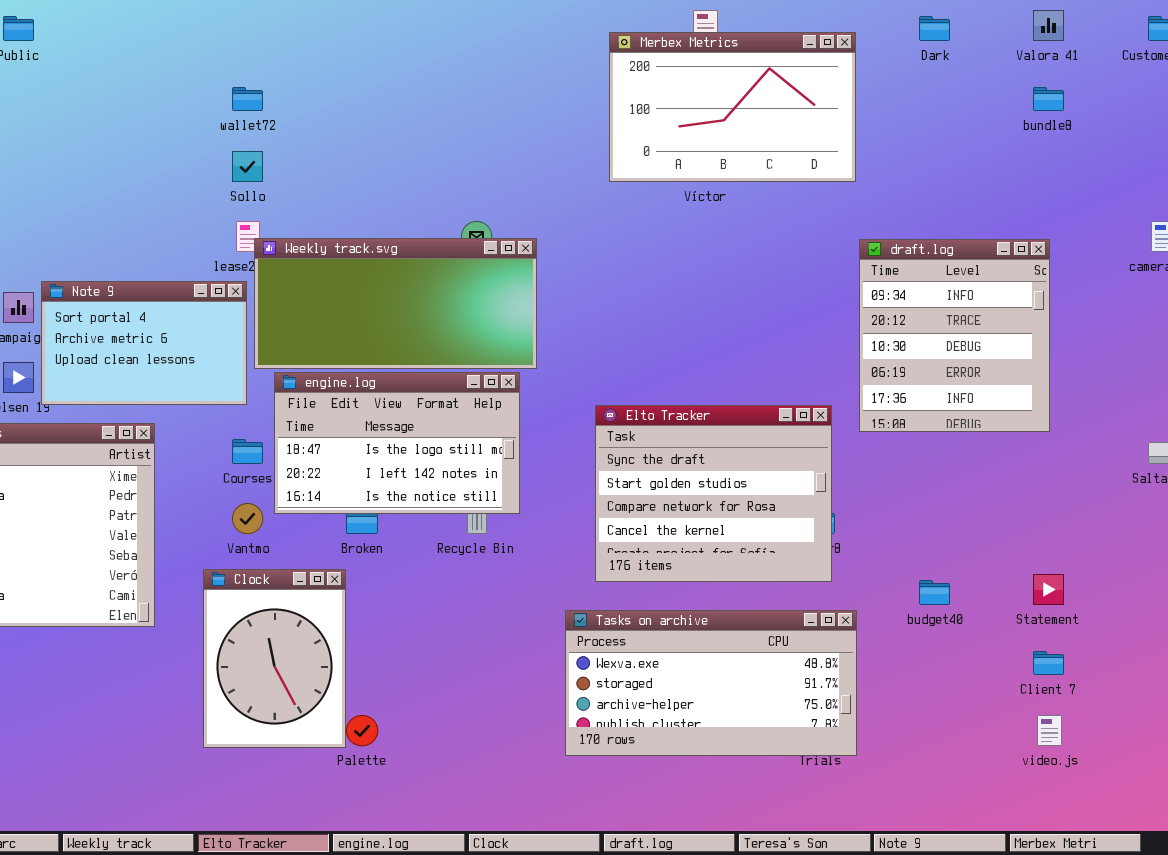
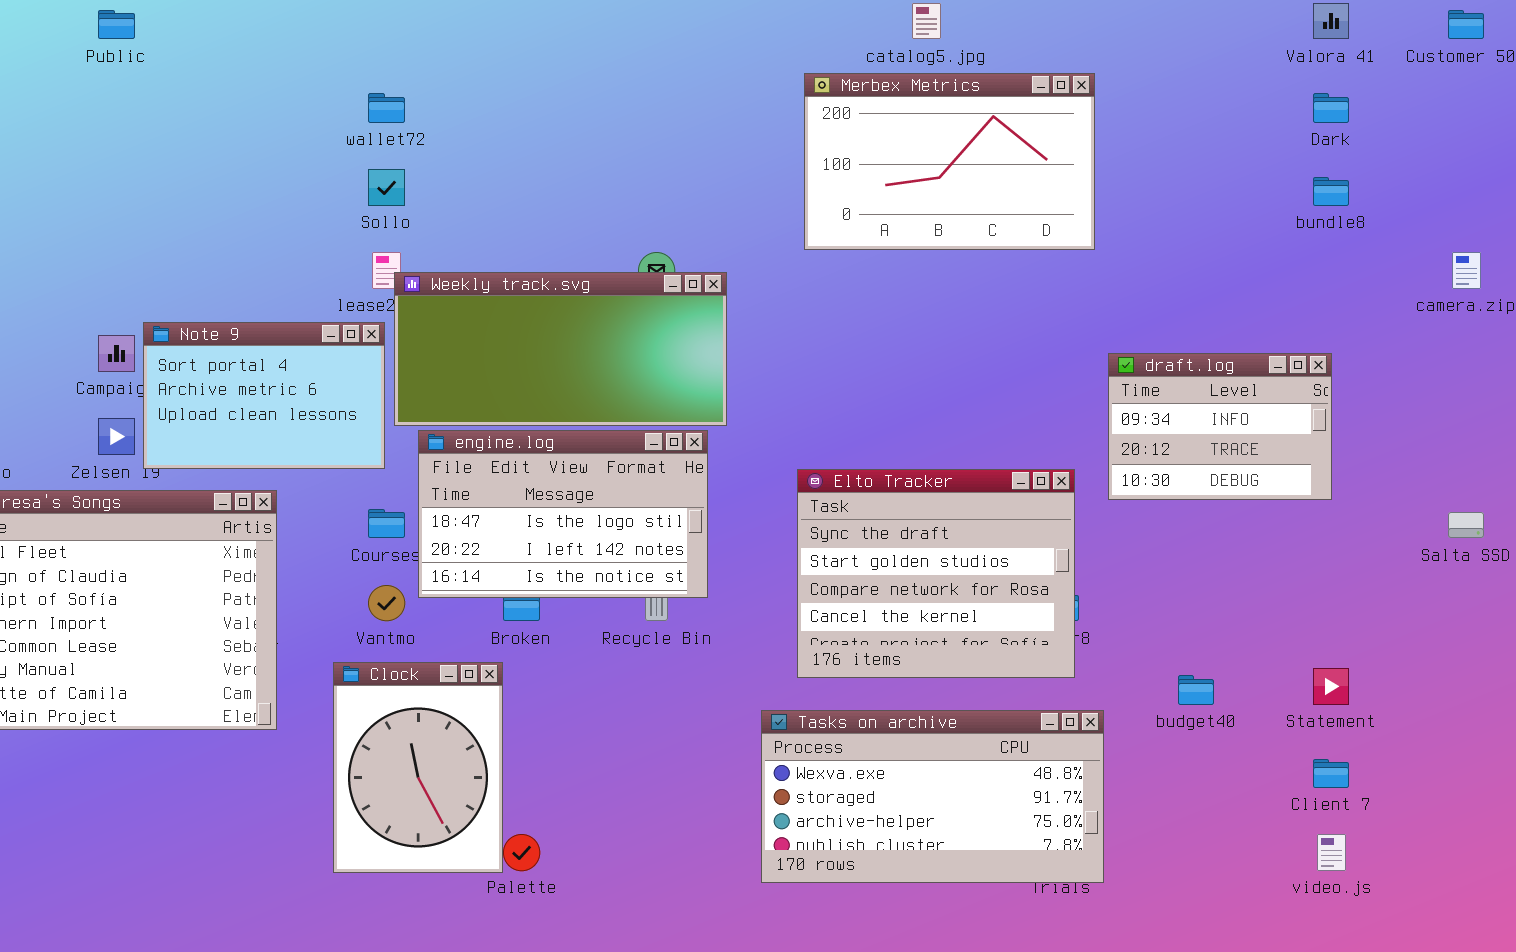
Dark: [919,16,950,41] -> [1313,93,1349,123], moved
Merbex Metrics: [609,32,856,182] -> [804,73,1095,250], moved
bundle8: [1033,87,1064,111] -> [1313,177,1349,206], moved
draft.log: [859,239,1050,432] -> [1108,353,1332,500], resized

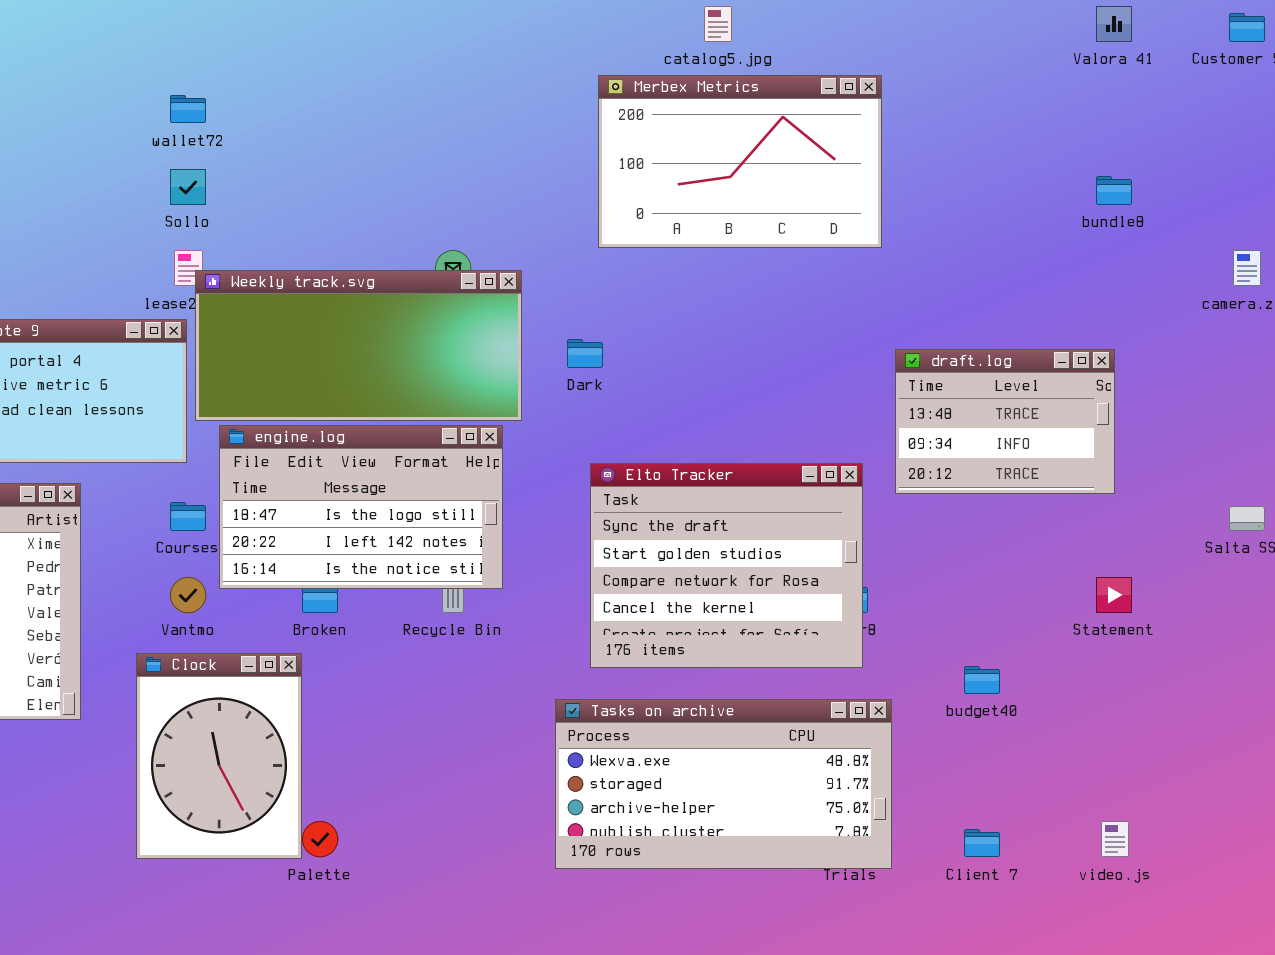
Dark: [1313,93,1349,123] -> [567,339,603,368], moved
draft.log: [1108,353,1332,500] -> [895,349,1115,494], scrolled up 1 row
Statement: [1313,668,1349,705] -> [1096,577,1132,613], moved
Client 7: [1313,759,1349,788] -> [964,829,1000,857], moved

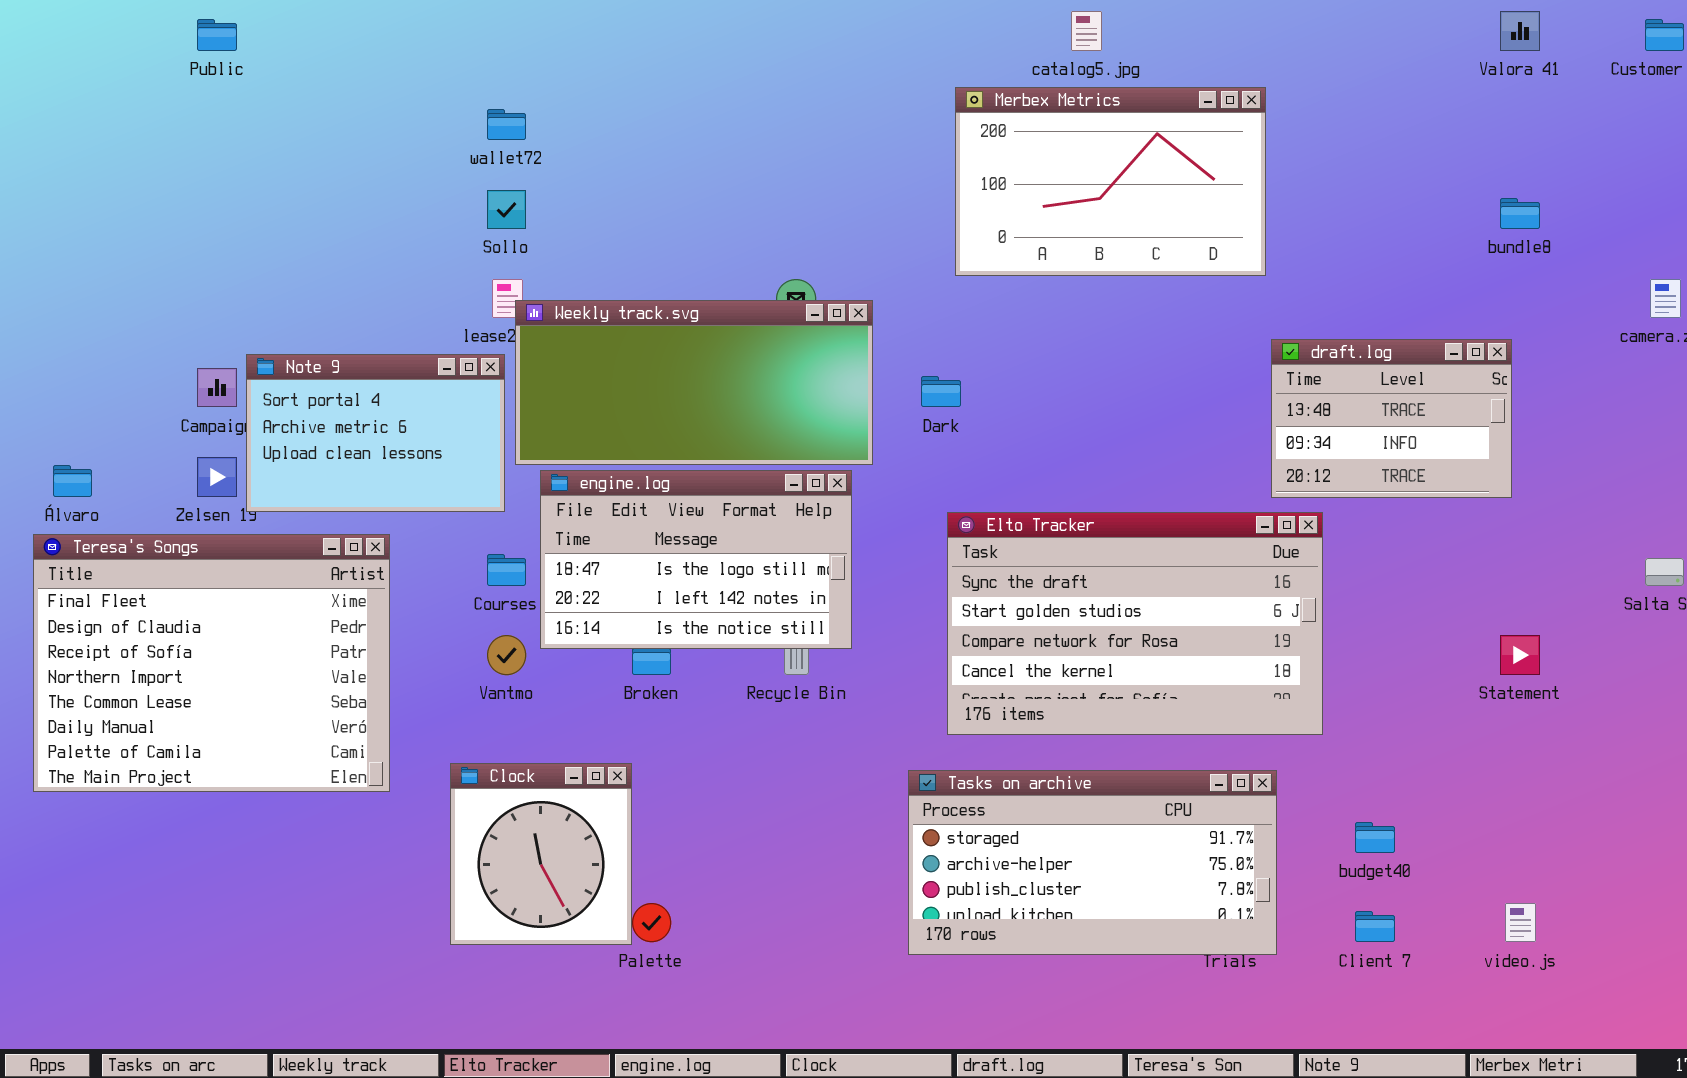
draft.log: [895,349,1115,494] -> [1271,339,1512,498], moved
Elto Tracker: [590,463,863,668] -> [947,512,1323,735], resized
Clock: [136,653,302,859] -> [450,763,632,945], resized
budget40: [964,666,1000,694] -> [1355,822,1395,853], moved
Tasks on archive: [555,699,892,869] -> [908,770,1277,955], scrolled down 1 row

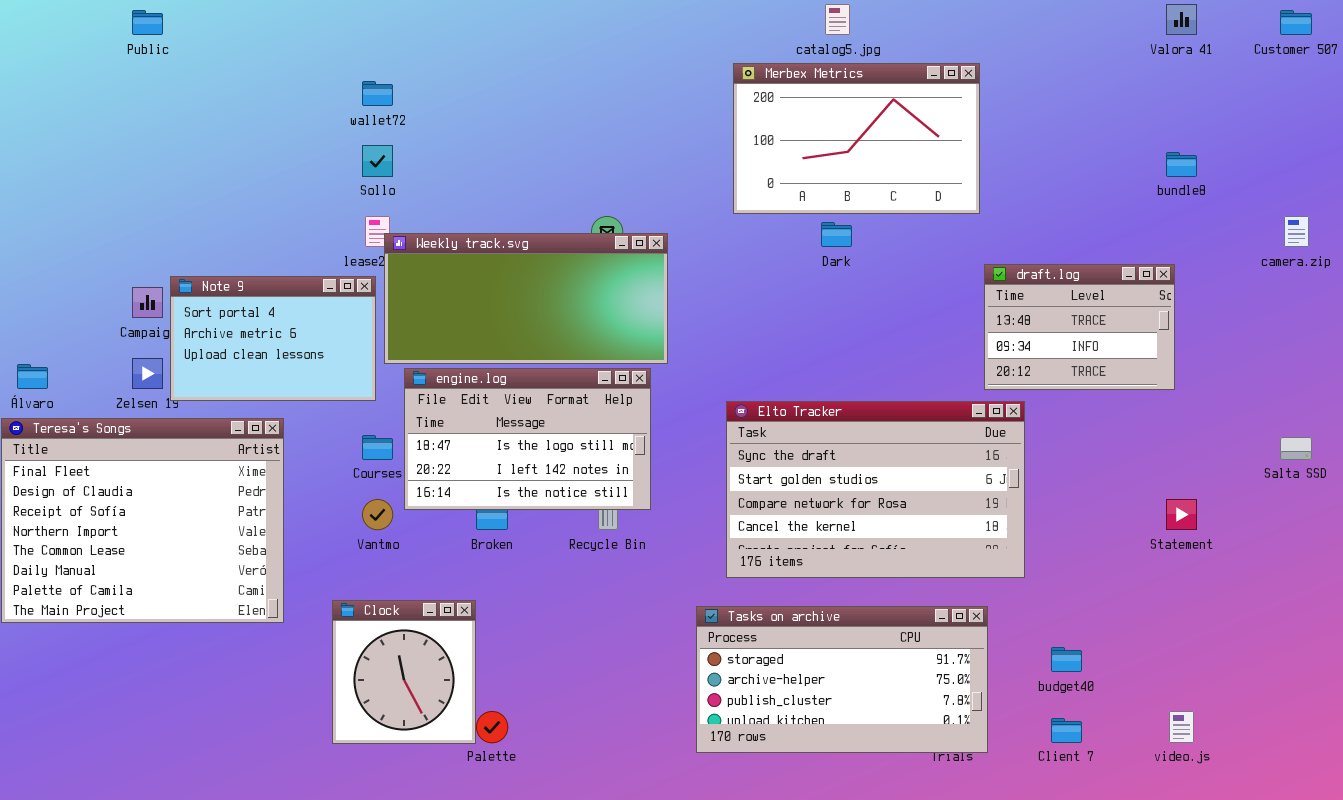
Dark: [921,376,961,407] -> [821,222,852,247], moved

